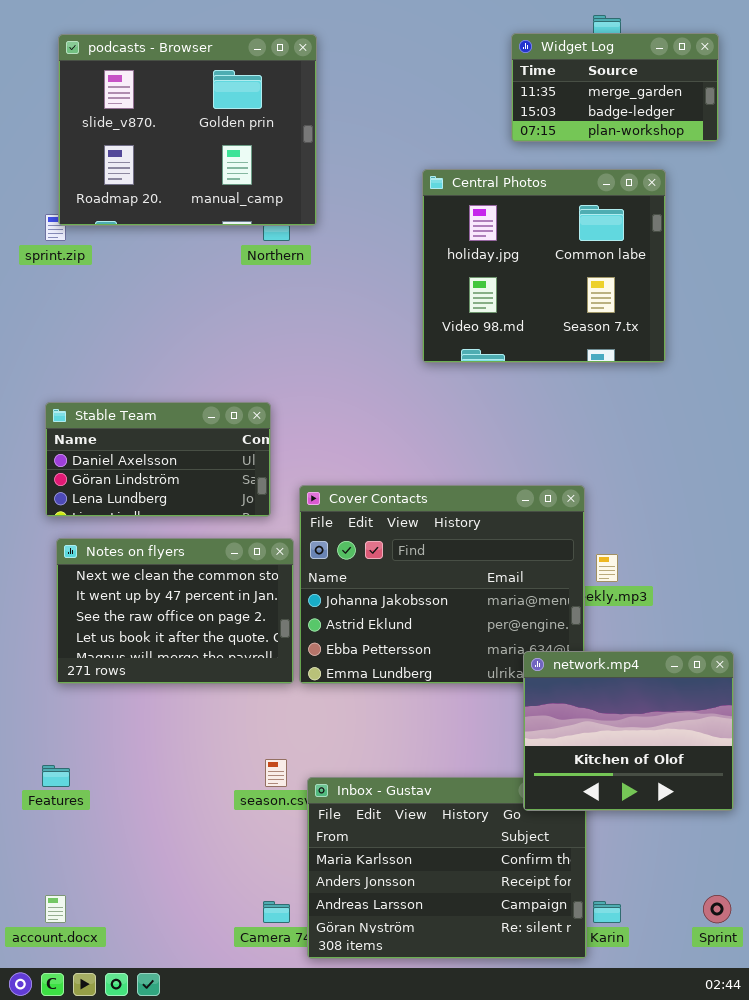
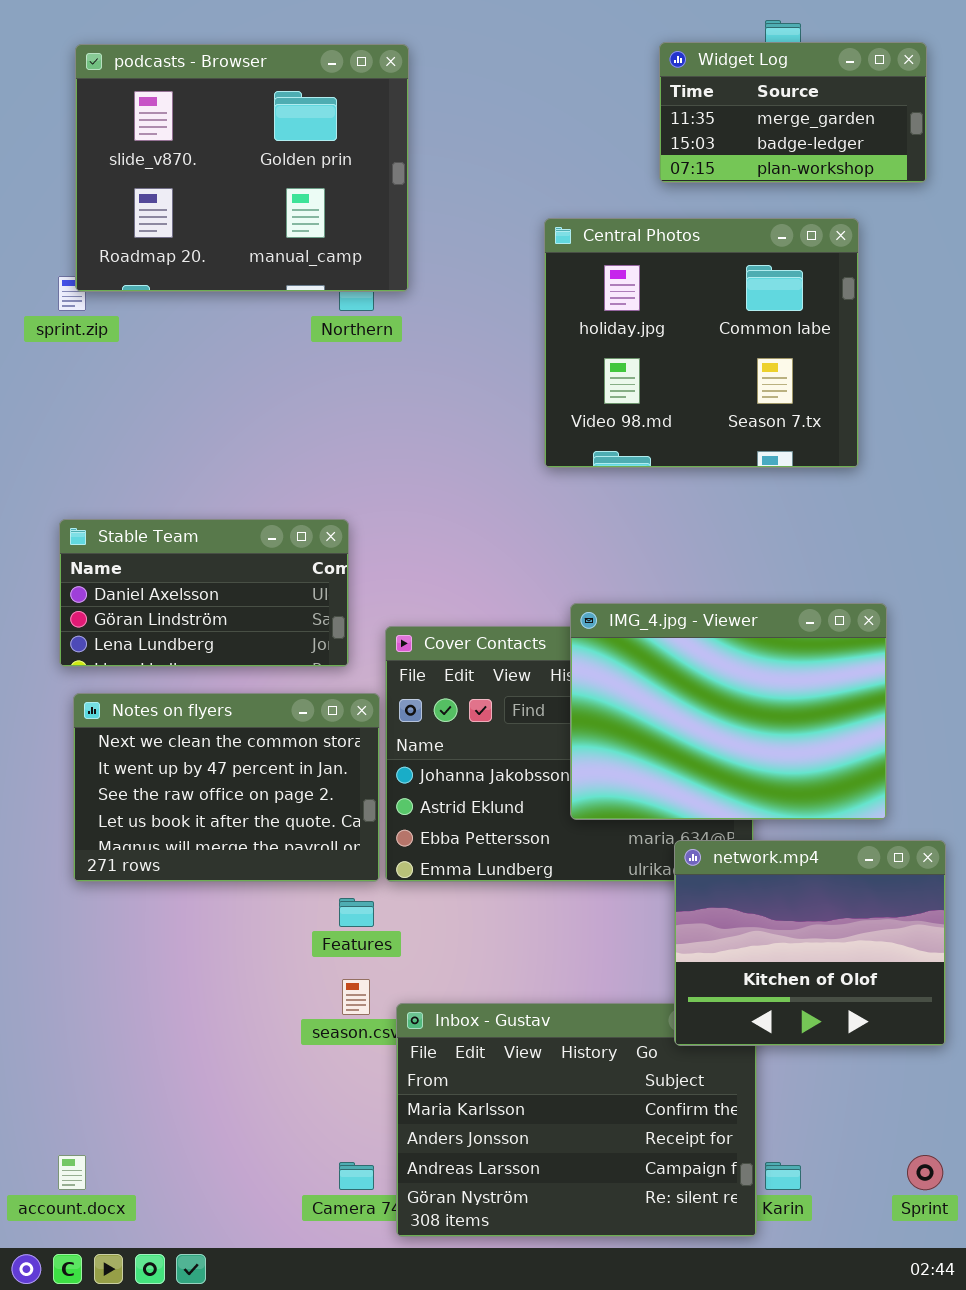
IMG_4.jpg - Viewer: none -> [570,603,887,820], opened
Features: [42,765,70,787] -> [339,898,374,927], moved

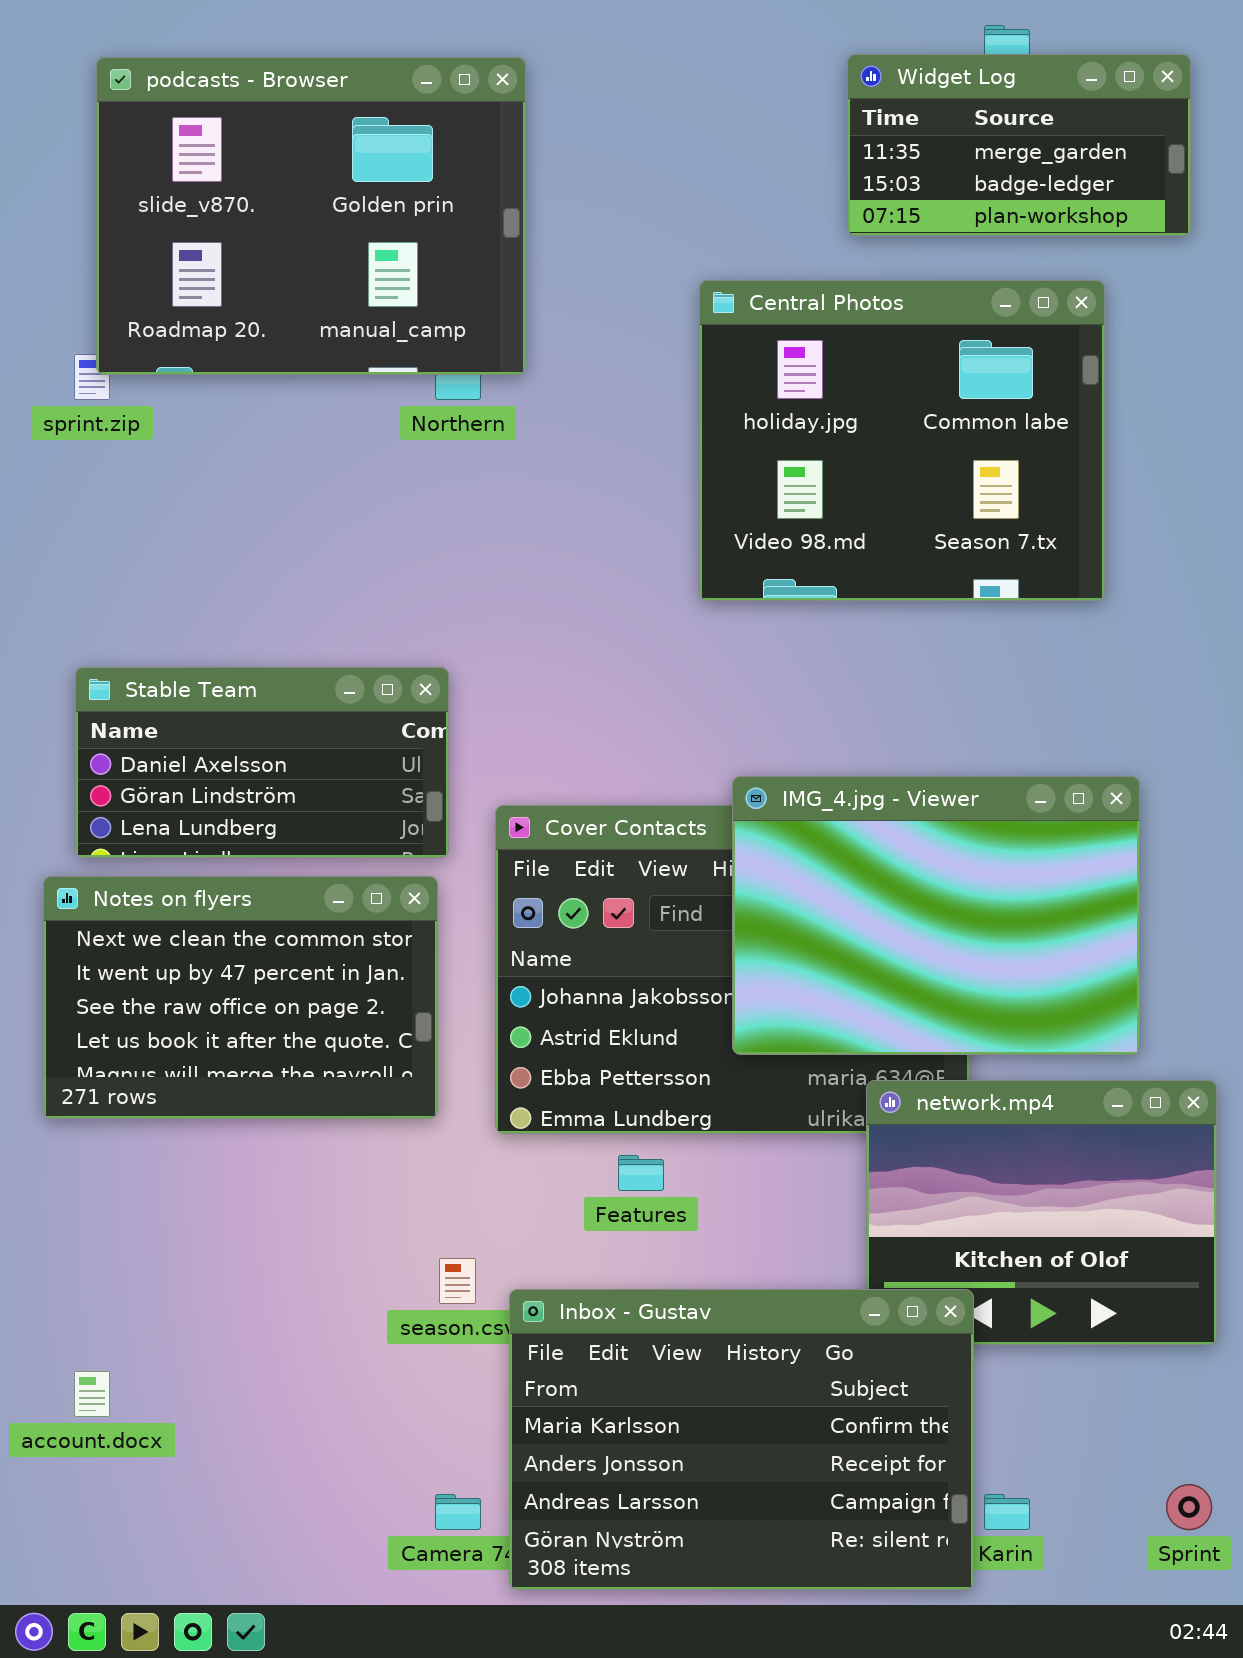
Notes on flyers: [73,693,380,882] -> [43,876,438,1119], moved
Features: [339,898,374,927] -> [618,1155,664,1191], moved
Inbox - Gustav: [396,1003,757,1237] -> [509,1289,974,1590], raised
account.docx: [58,1155,86,1190] -> [74,1371,110,1417], moved

